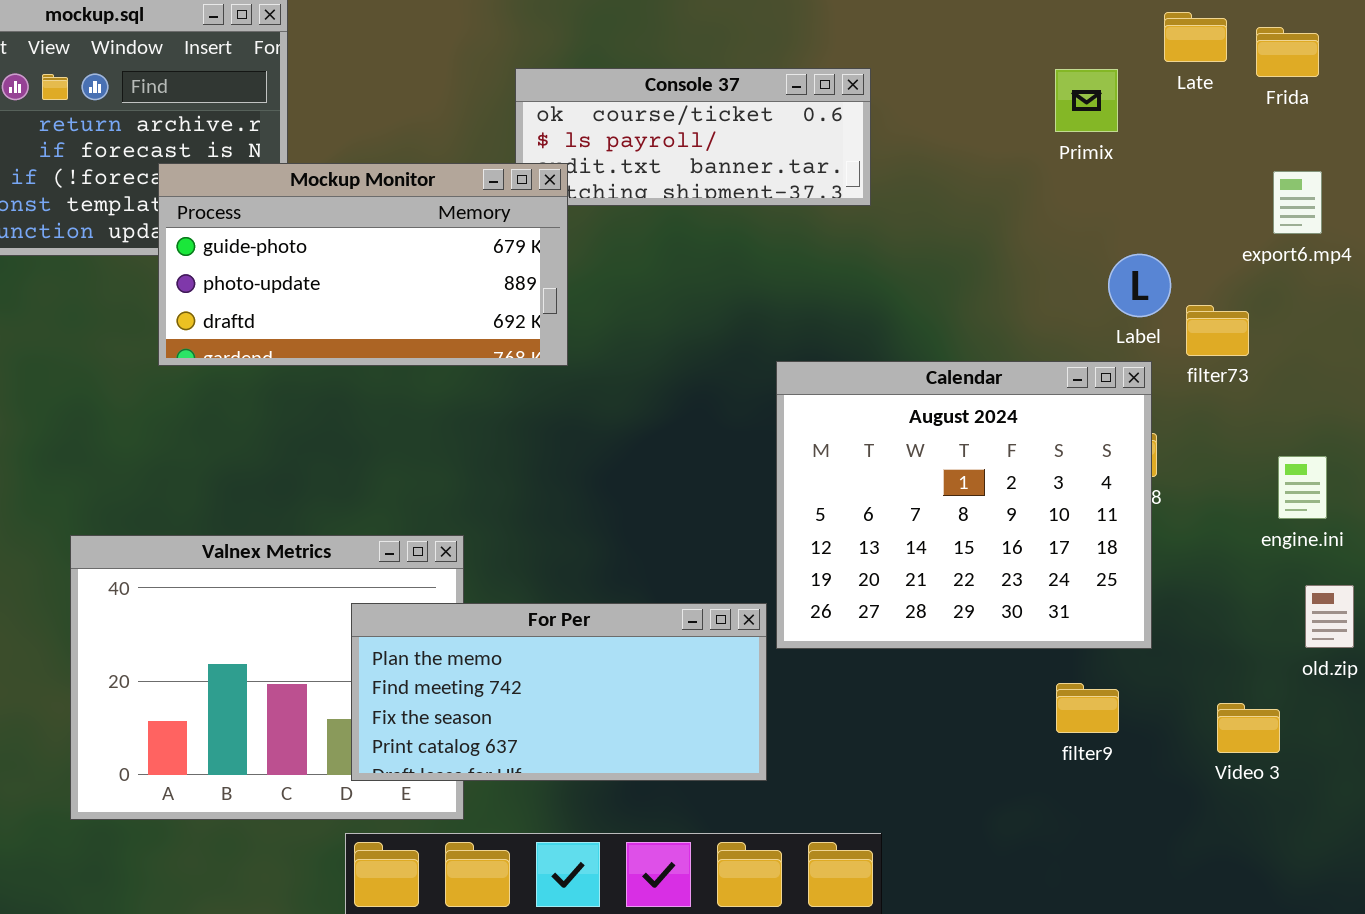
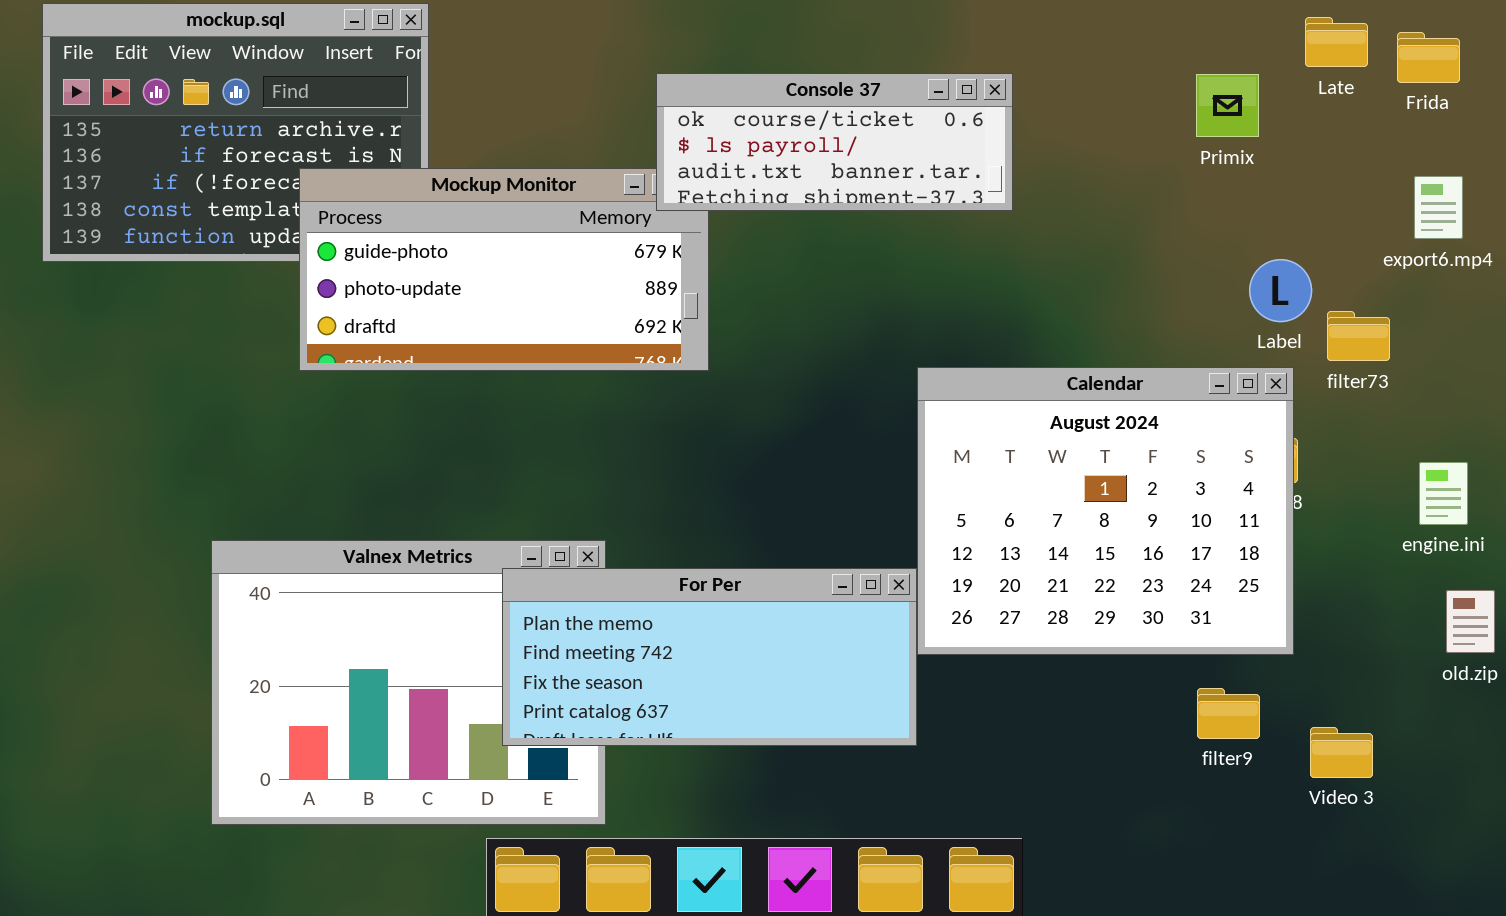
Console 37: [515,68,871,206] -> [656,73,1013,211], raised
For Per: [351,603,767,781] -> [502,568,917,746], moved
Video 3: [1217,703,1280,753] -> [1310,727,1373,778], moved

